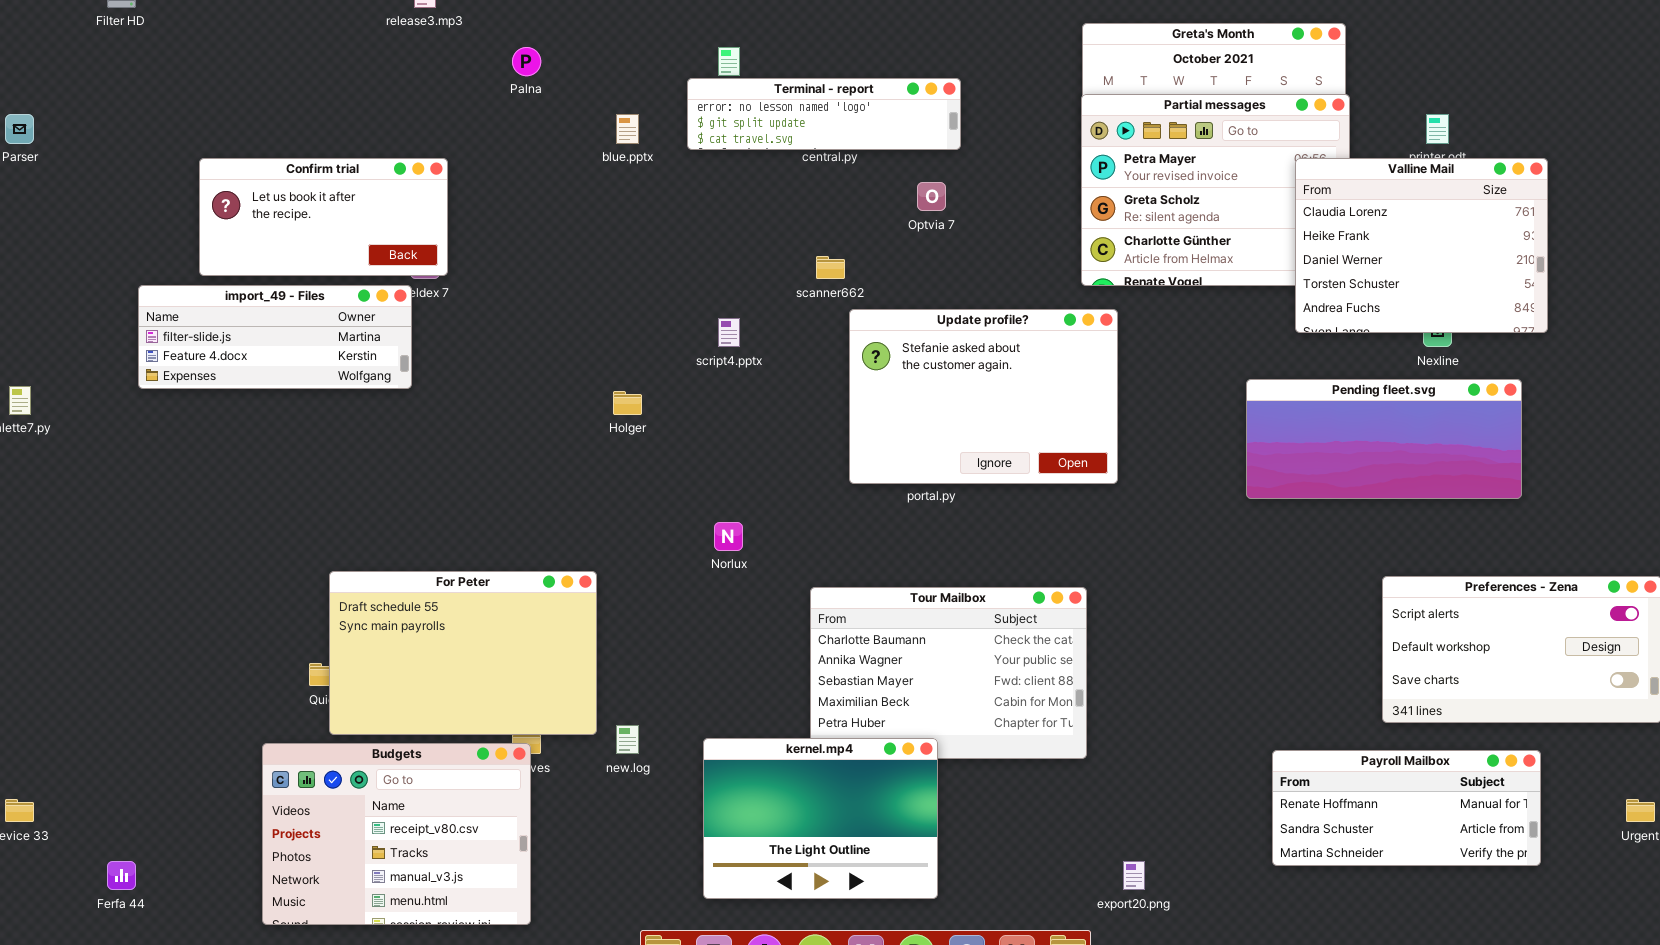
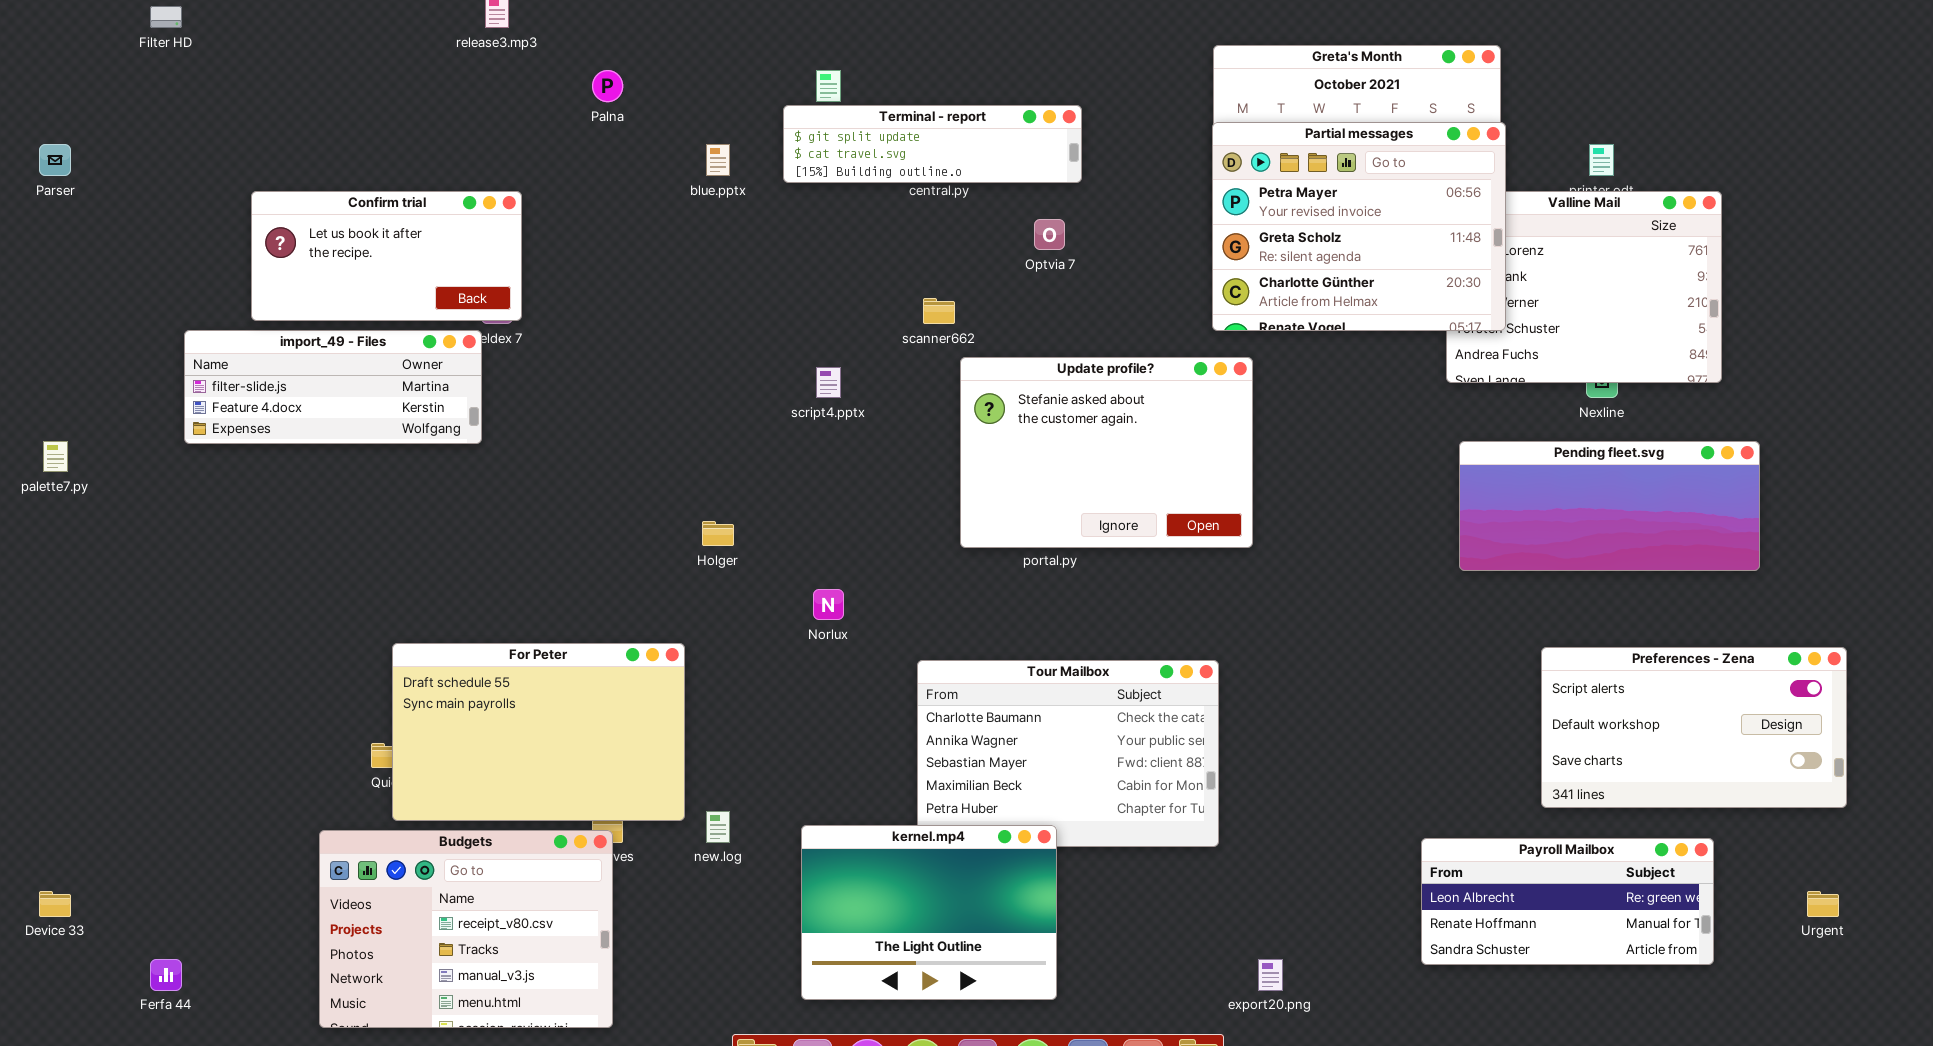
Terminal - report: [687,78,961,150] -> [783,105,1082,183], scrolled down 1 row
Partial messages: [1081,94,1350,286] -> [1212,122,1506,331], raised
Pending fleet.svg: [1246,379,1522,499] -> [1459,441,1760,571], moved
Holger: [613,391,642,415] -> [702,521,734,546], moved
Payroll Mailbox: [1272,750,1541,866] -> [1421,838,1714,965], scrolled up 1 row

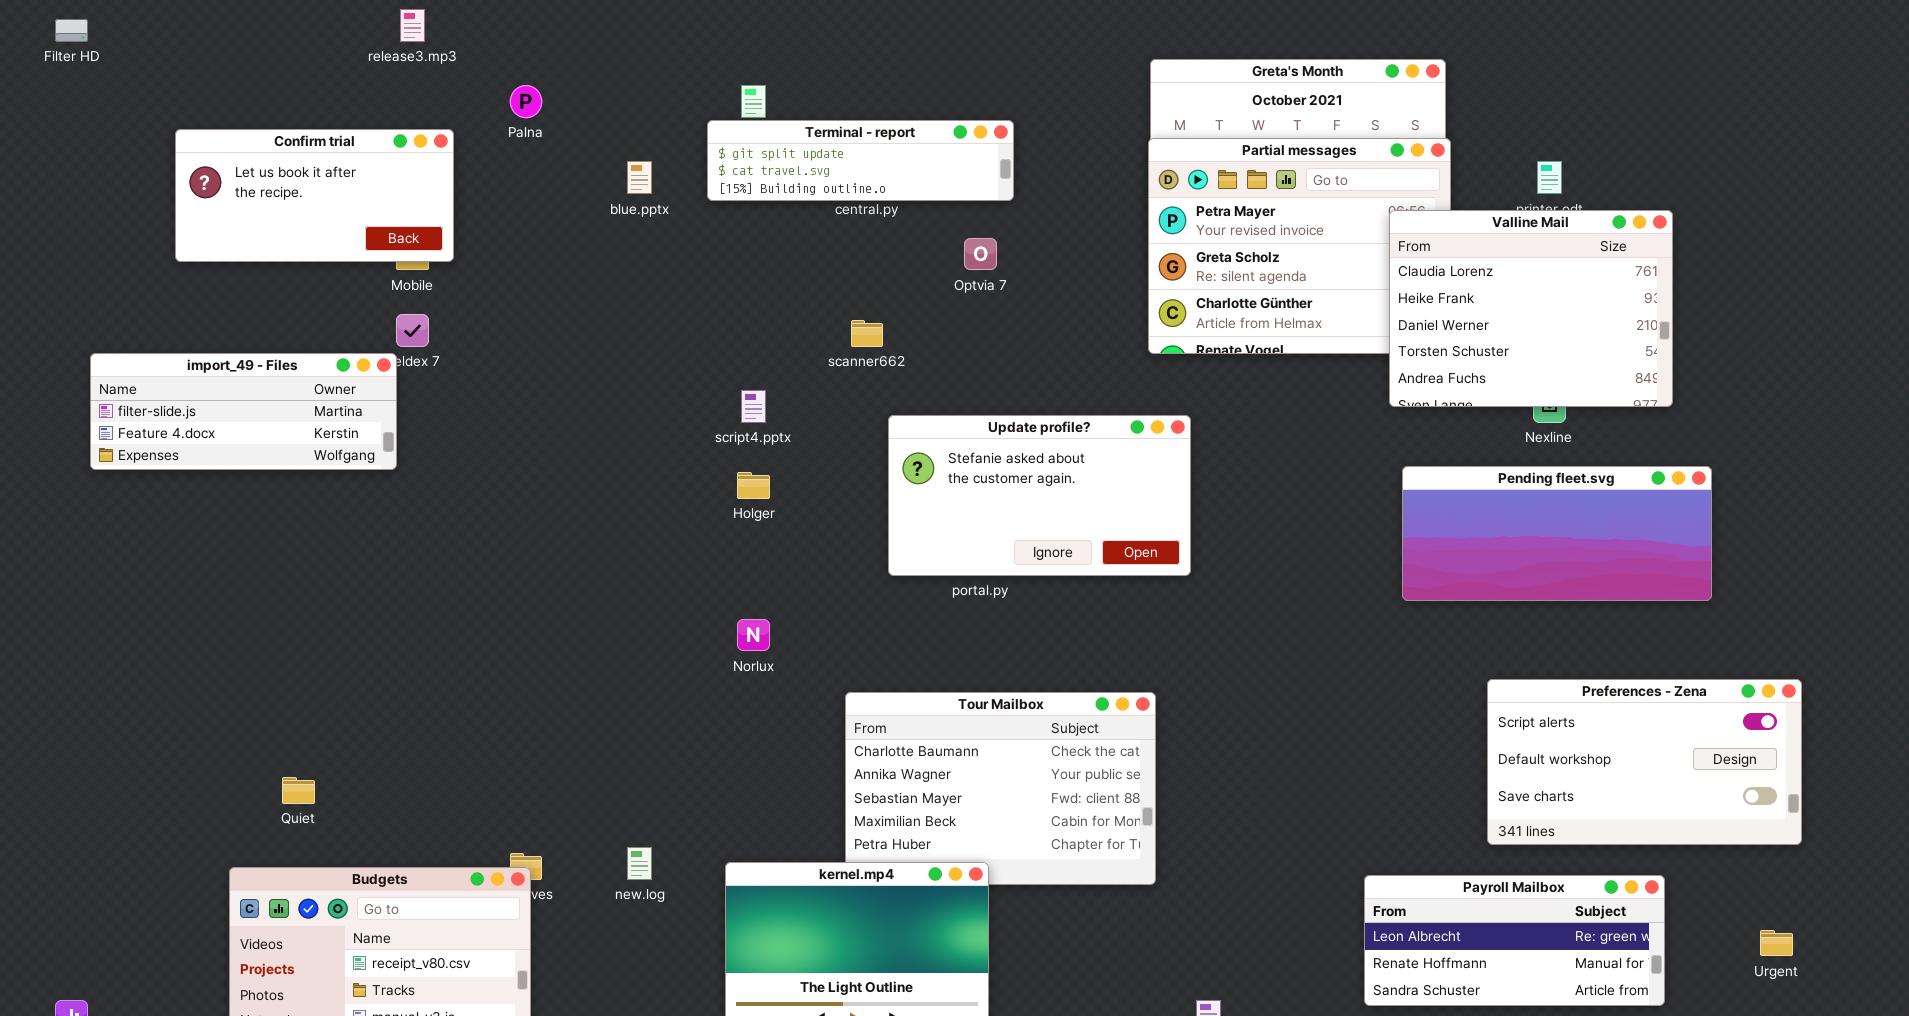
Confirm trial: [251,191,522,321] -> [175,129,454,262], moved
Valline Mail: [1446,191,1722,383] -> [1389,210,1673,407], raised
Update profile?: [960,357,1253,548] -> [888,415,1191,576], resized
Holger: [702,521,734,546] -> [737,472,770,499], moved
For Peter: [392,643,685,821] -> none, closed

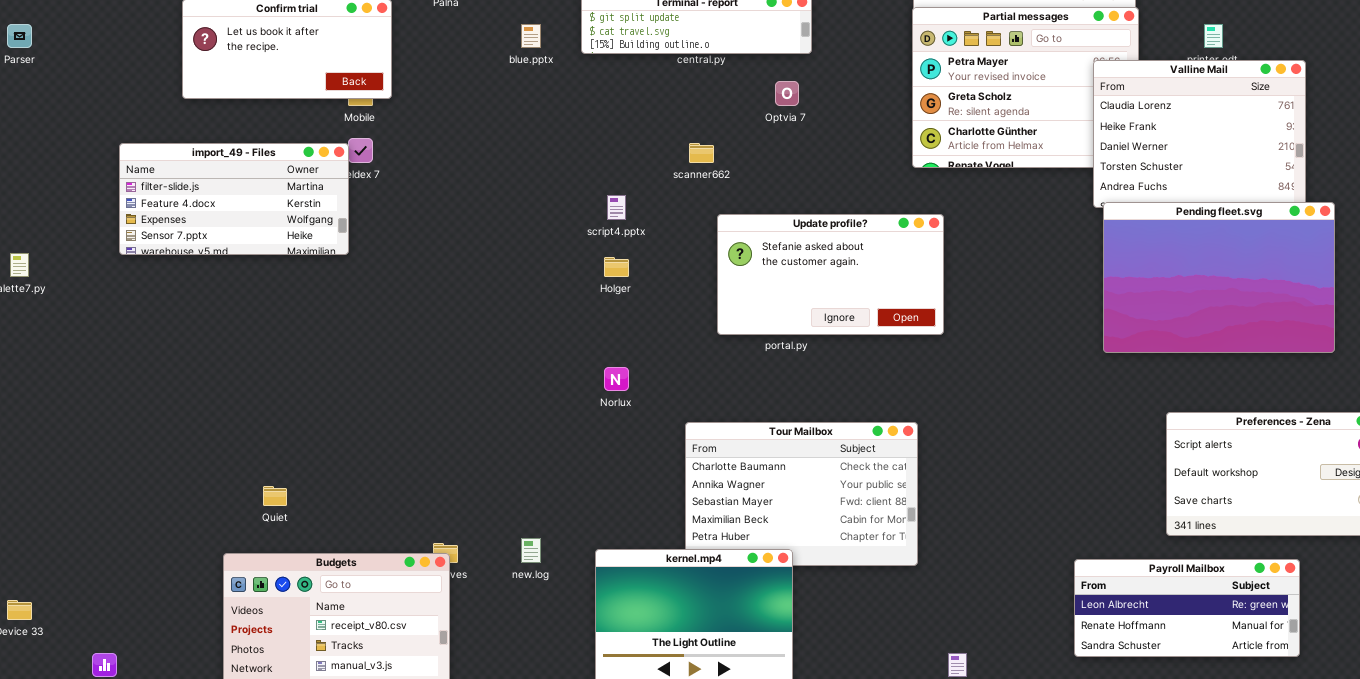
import_49 - Files: [90,353,397,470] -> [119,143,349,255], resized
Pending fleet.svg: [1402,466,1712,601] -> [1103,202,1335,353], resized

